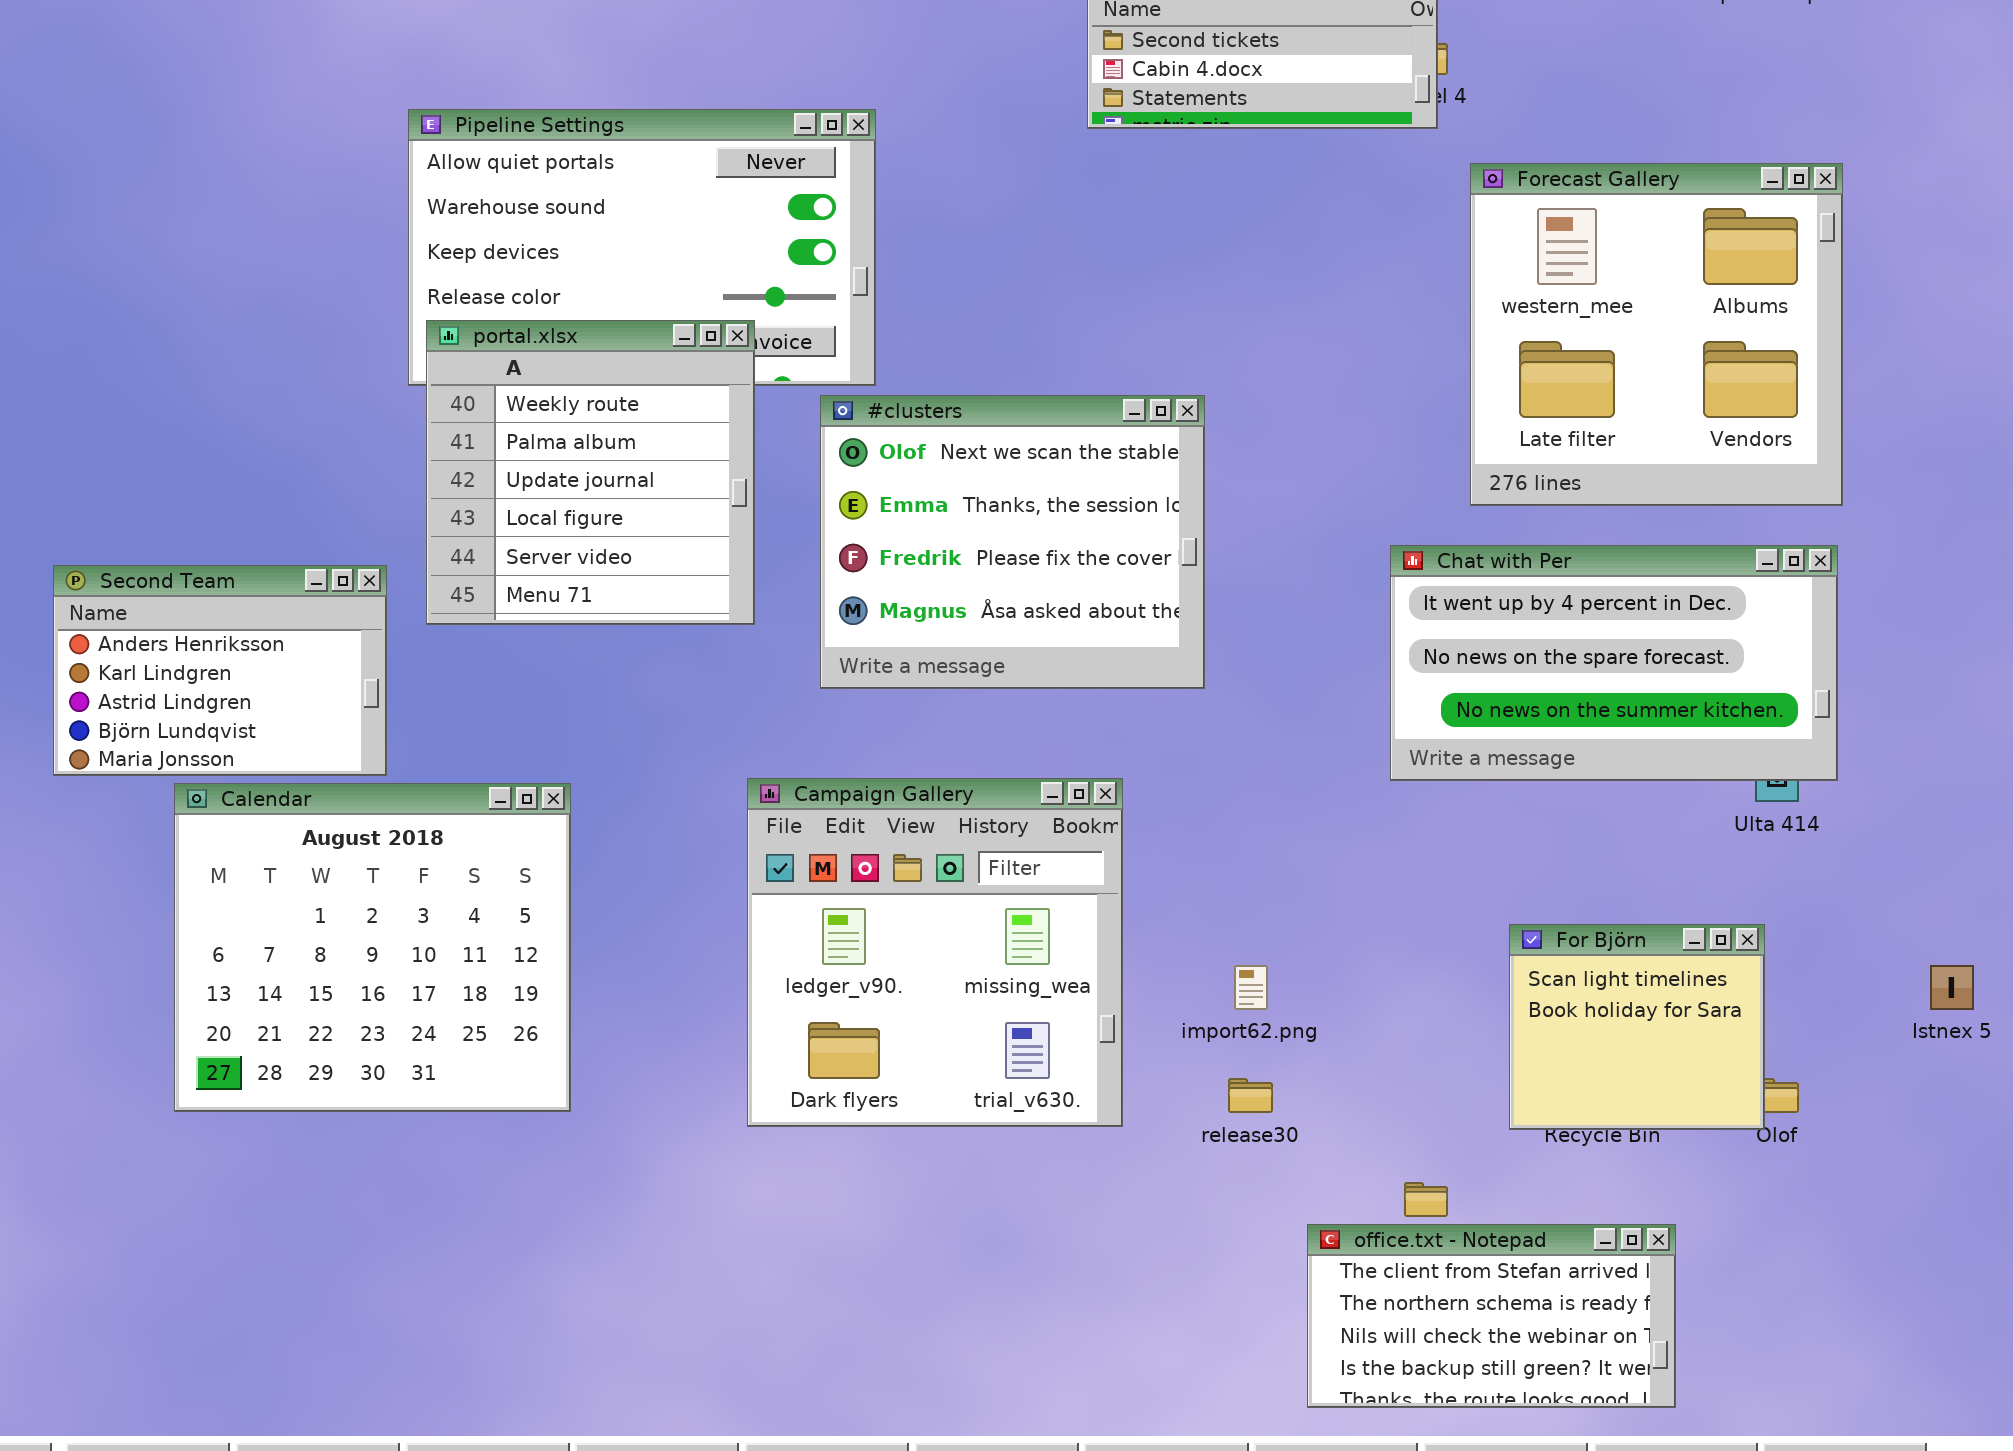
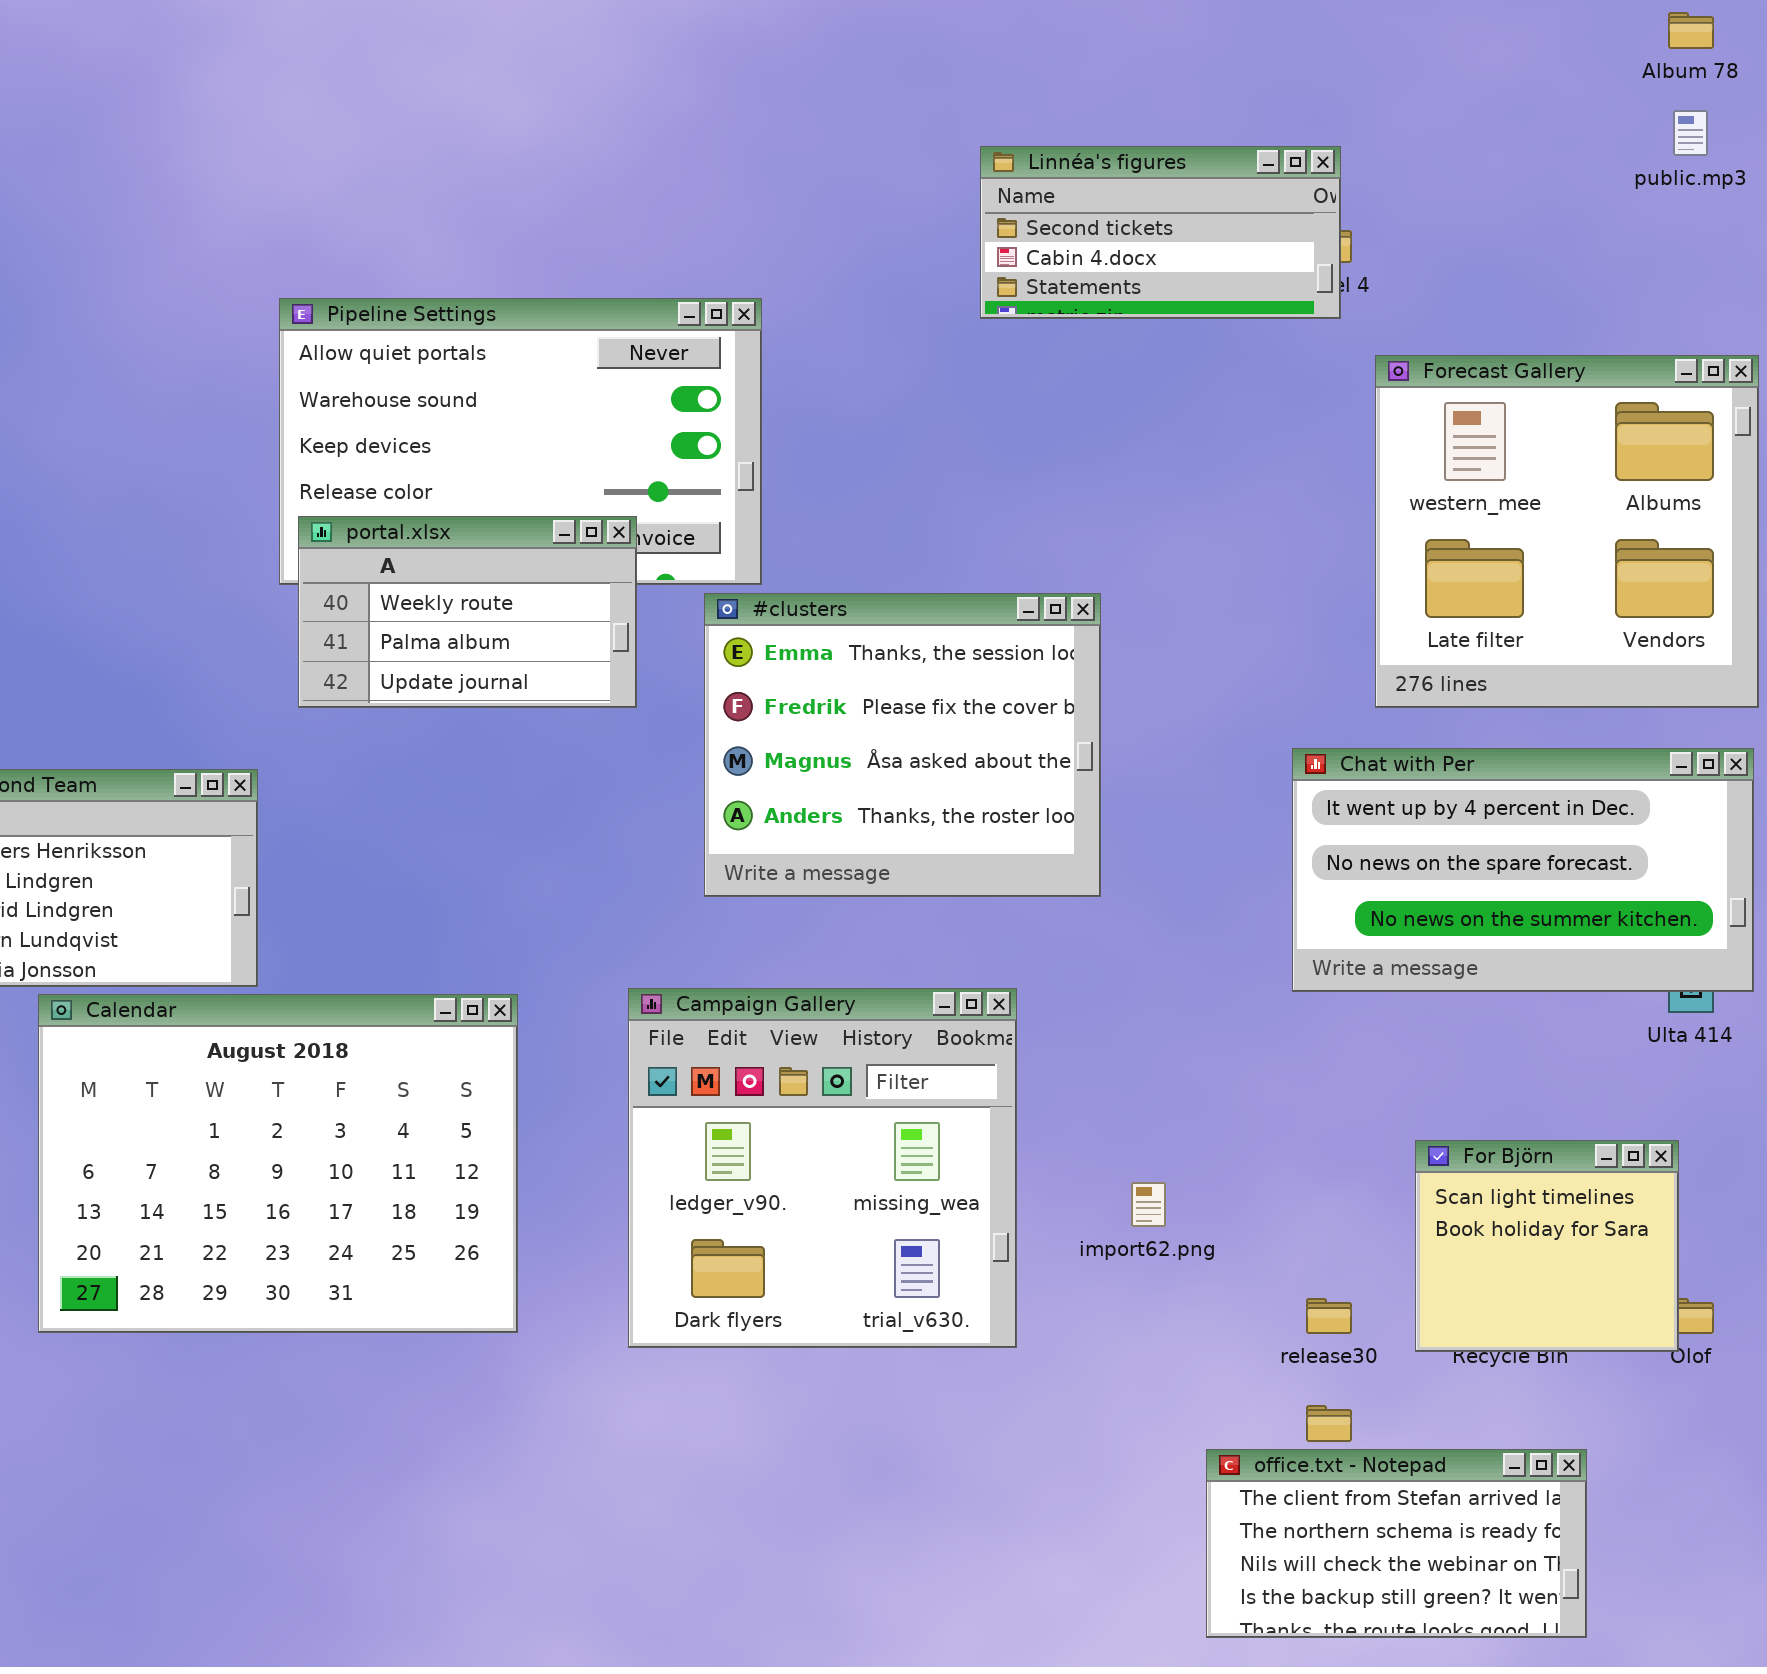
portal.xlsx: [426,320,755,625] -> [298,516,637,708], resized
#clusters: [820,395,1205,689] -> [704,593,1101,897], scrolled down 1 row
Calendar: [174,783,571,1112] -> [38,994,518,1333], resized
release30: [1228,1078,1273,1113] -> [1306,1298,1352,1334], moved

